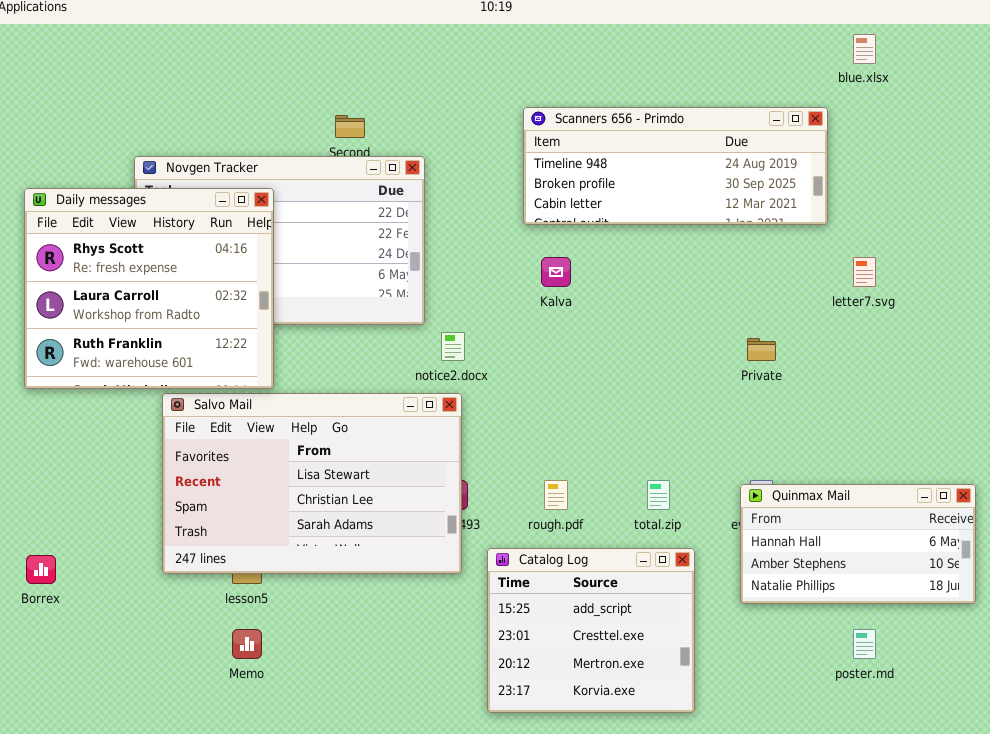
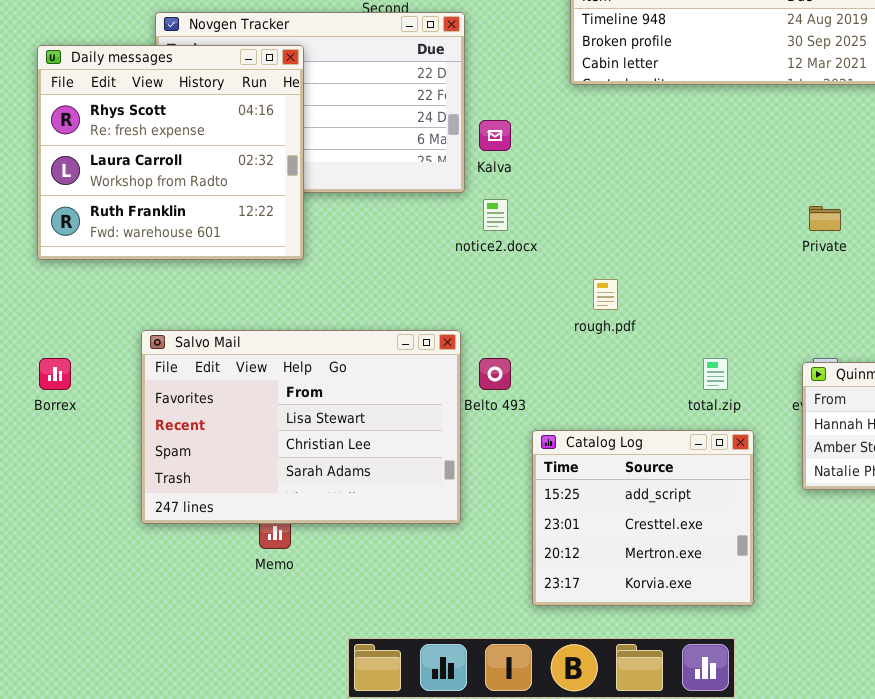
Kalva: [541,257,571,287] -> [479,120,511,151], moved
Salvo Mail: [162,393,462,574] -> [141,330,461,524], moved
rough.pdf: [544,480,568,510] -> [593,279,618,310], moved
Borrex: [26,555,56,584] -> [39,358,71,390], moved

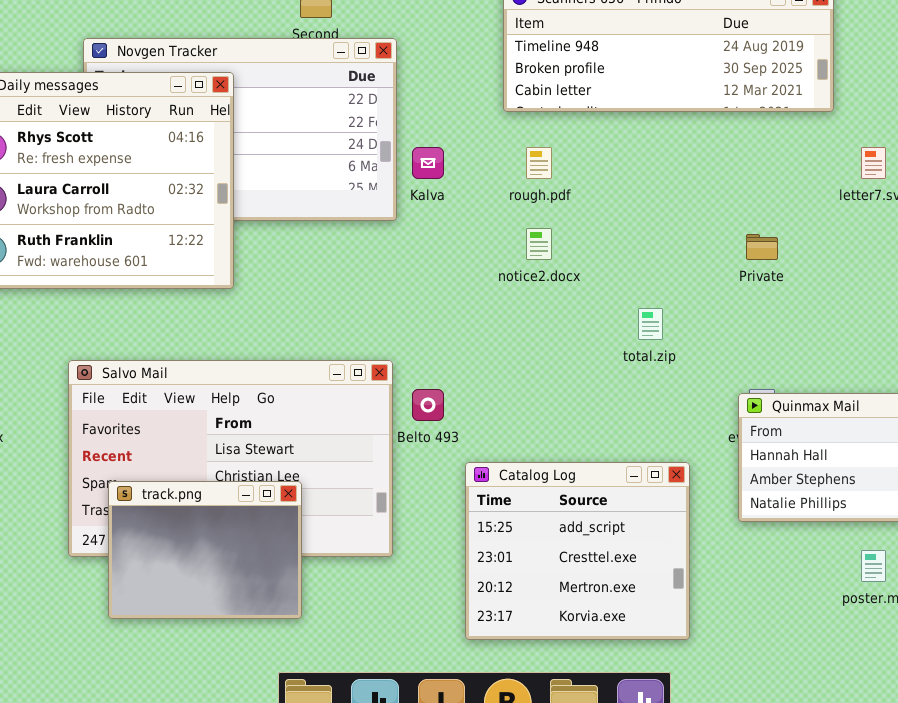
notice2.docx: [483,199,508,231] -> [526,228,552,260], moved
rough.pdf: [593,279,618,310] -> [526,147,552,179], moved
total.zip: [703,358,728,390] -> [638,308,663,340], moved
track.png: none -> [108,481,302,619], opened

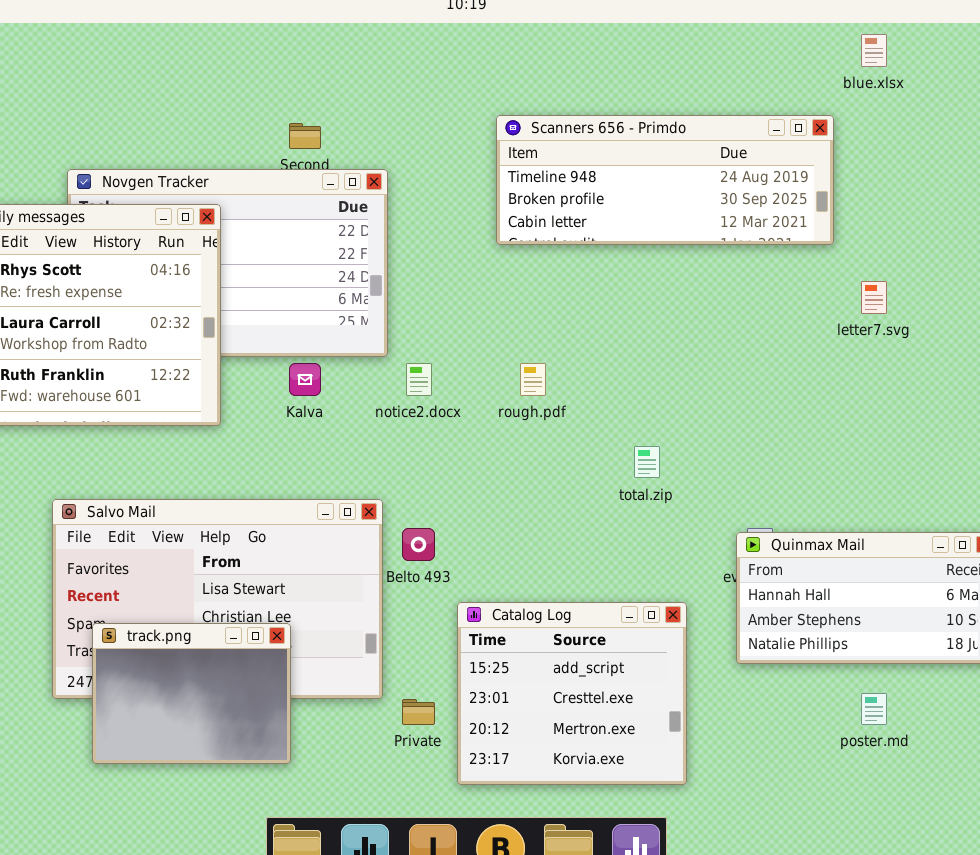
Kalva: [412,147,444,179] -> [289,363,321,396], moved
rough.pdf: [526,147,552,179] -> [520,363,546,396], moved
notice2.docx: [526,228,552,260] -> [406,363,432,396], moved
Private: [746,234,778,260] -> [402,699,435,725], moved

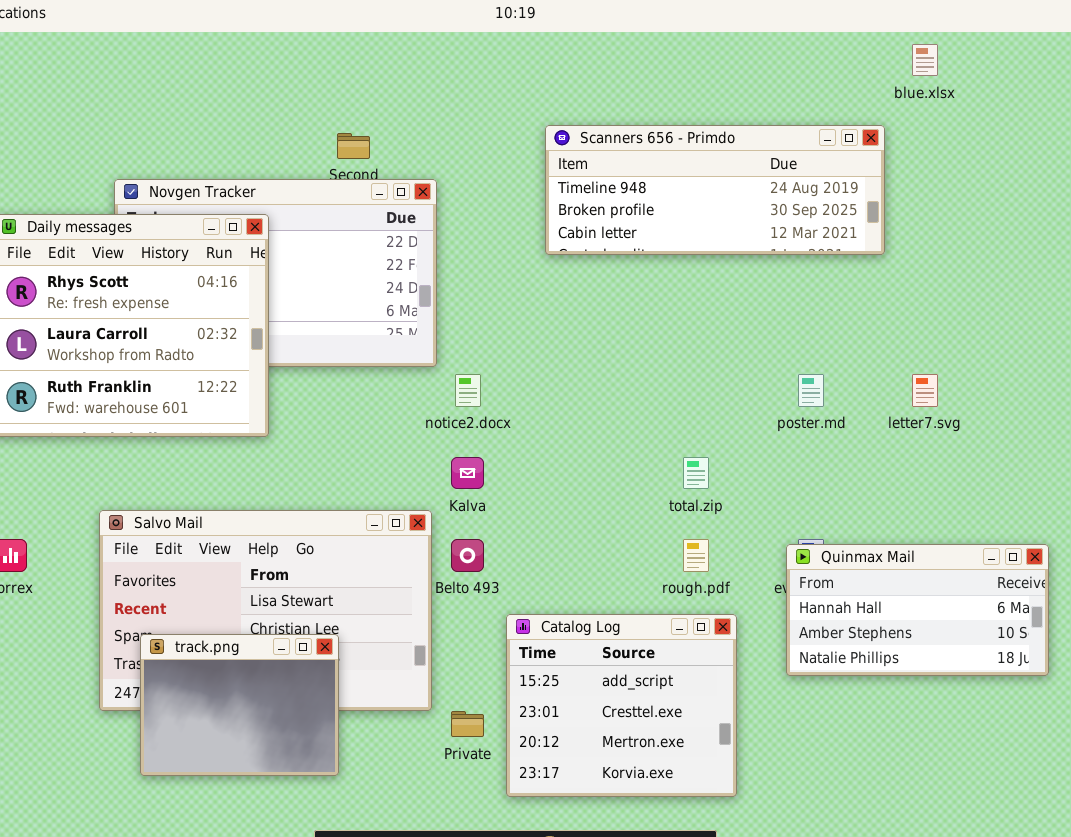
letter7.svg: [861,281,887,314] -> [912,374,938,407], moved
Kalva: [289,363,321,396] -> [451,457,484,489], moved
rough.pdf: [520,363,546,396] -> [683,539,709,572], moved
poster.md: [861,693,887,725] -> [798,374,824,407], moved

